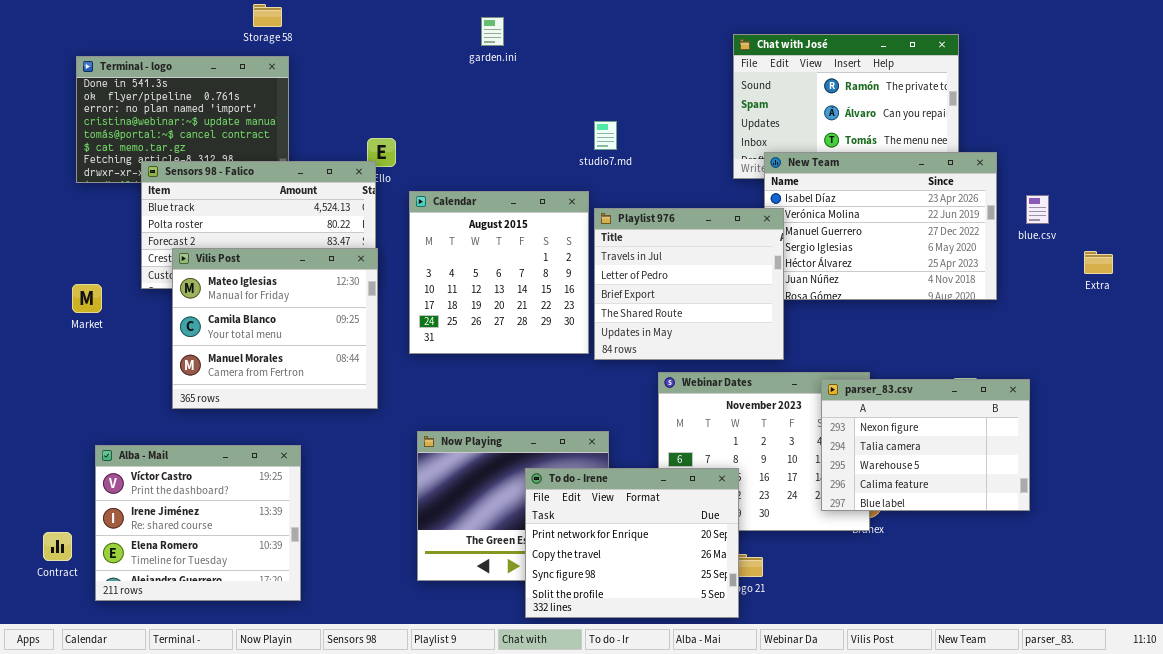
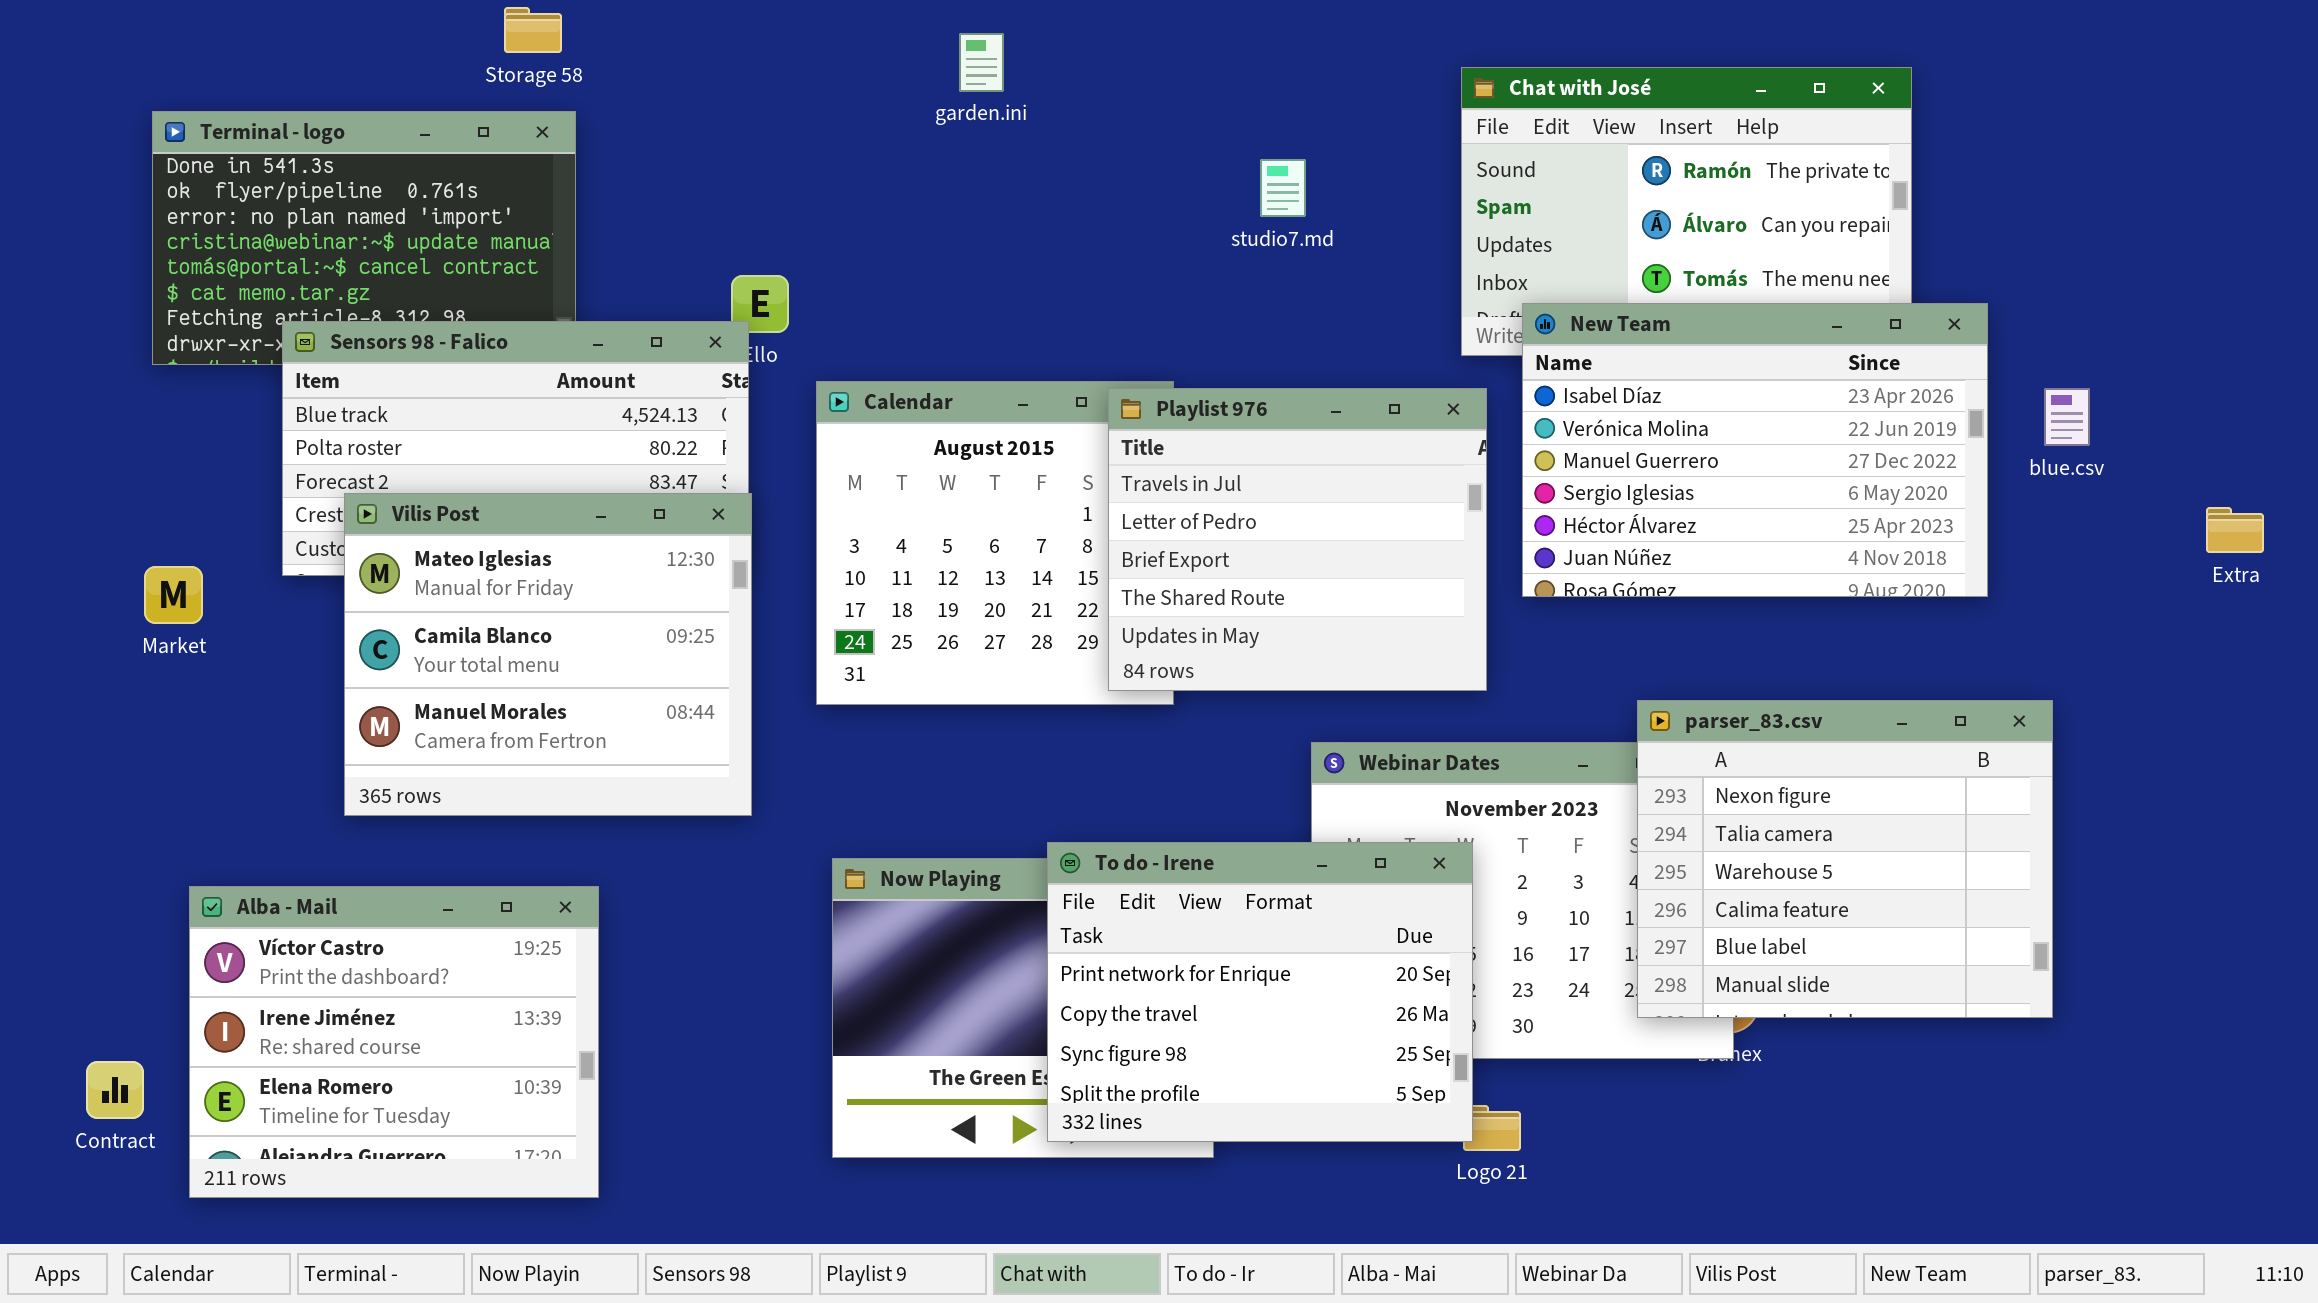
studio7.md: [594,121,617,150] -> [1260,159,1306,217], moved
Playlist 976: [594,208,784,360] -> [1108,388,1487,691], moved
Extra: [1084,251,1113,274] -> [2206,507,2264,553], moved
parser_83.csv: [821,379,1030,511] -> [1637,700,2053,1018], resized
To do - Irene: [525,468,739,618] -> [1047,842,1473,1142], moved

